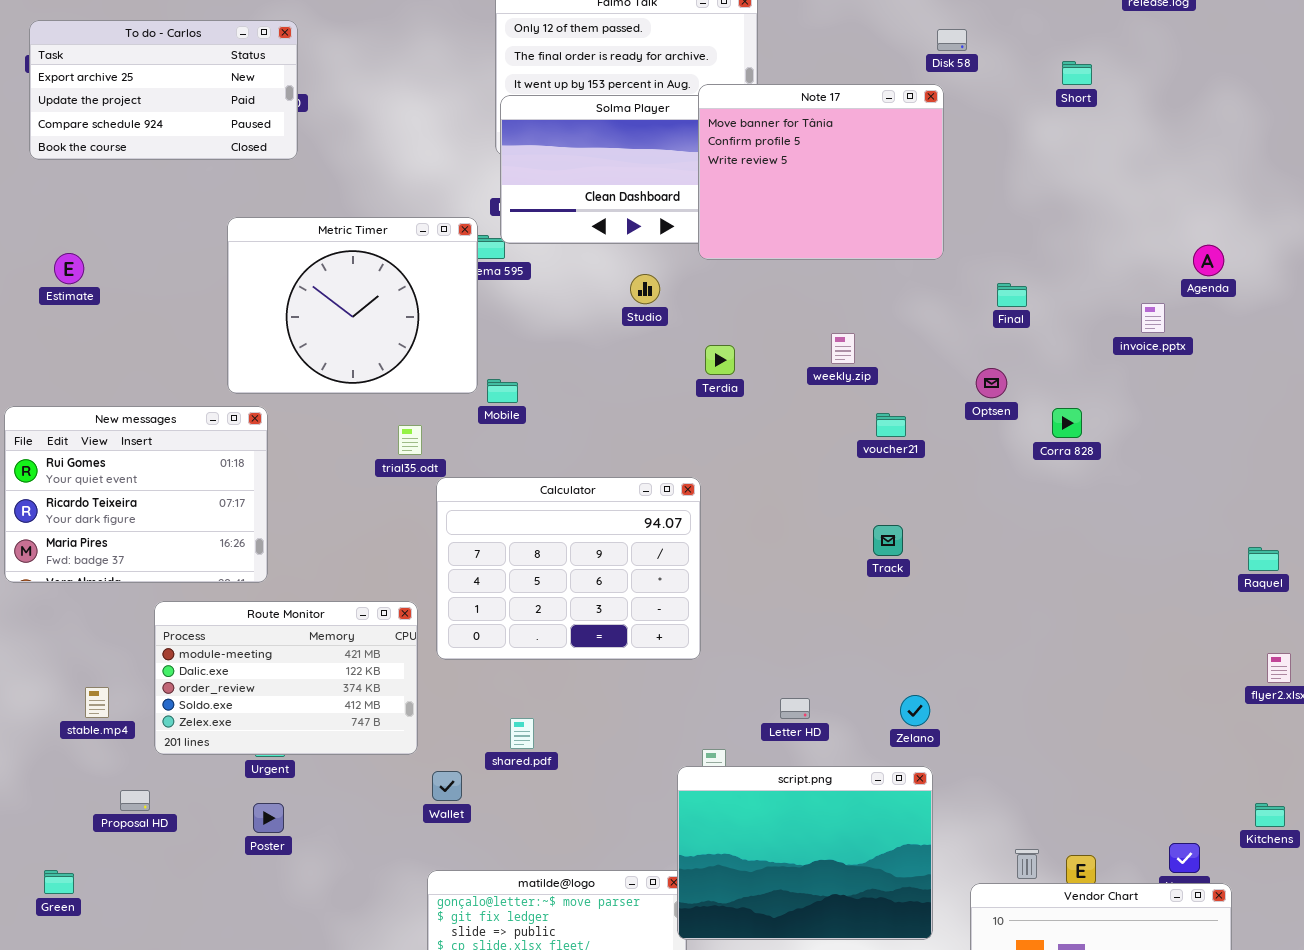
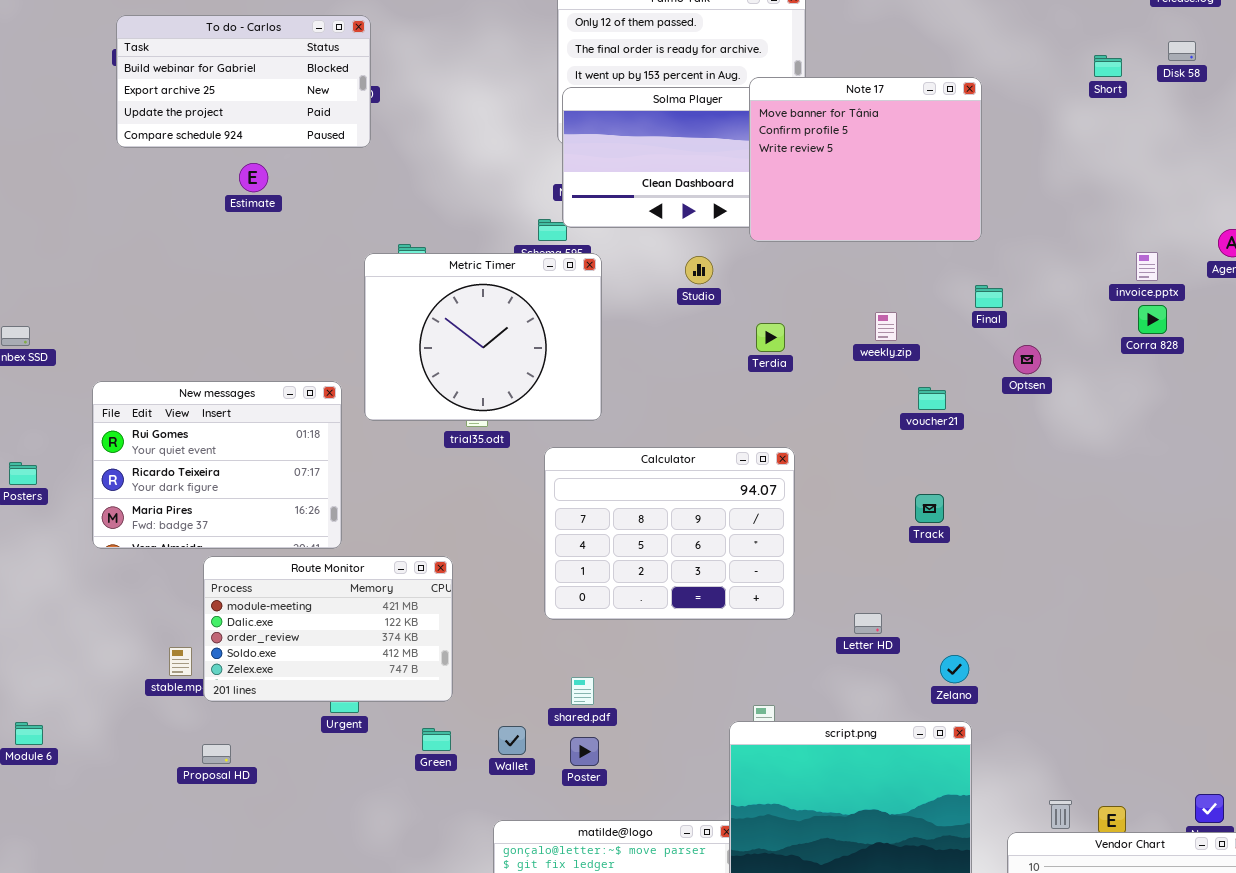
To do - Carlos: [29,20,298,160] -> [116,15,371,148], scrolled up 1 row
Disk 58: [937,29,967,51] -> [1168,41,1196,61], moved
Metric Timer: [227,217,478,394] -> [364,253,602,421], moved
Estimate: [54,253,84,284] -> [239,163,268,192], moved
Final: [997,283,1027,307] -> [975,285,1003,308], moved
invoice.pptx: [1141,303,1165,333] -> [1136,252,1158,281], moved
Corra 828: [1052,408,1082,438] -> [1138,305,1167,334], moved
Calculator: [436,477,701,660] -> [544,447,795,620], moved
Route Monitor: [154,601,418,755] -> [203,556,453,702], moved
Letter HD: [780,698,810,719] -> [854,613,882,634], moved
Poster: [253,803,284,833] -> [570,737,599,766], moved
Green: [44,870,74,894] -> [422,728,451,751], moved

